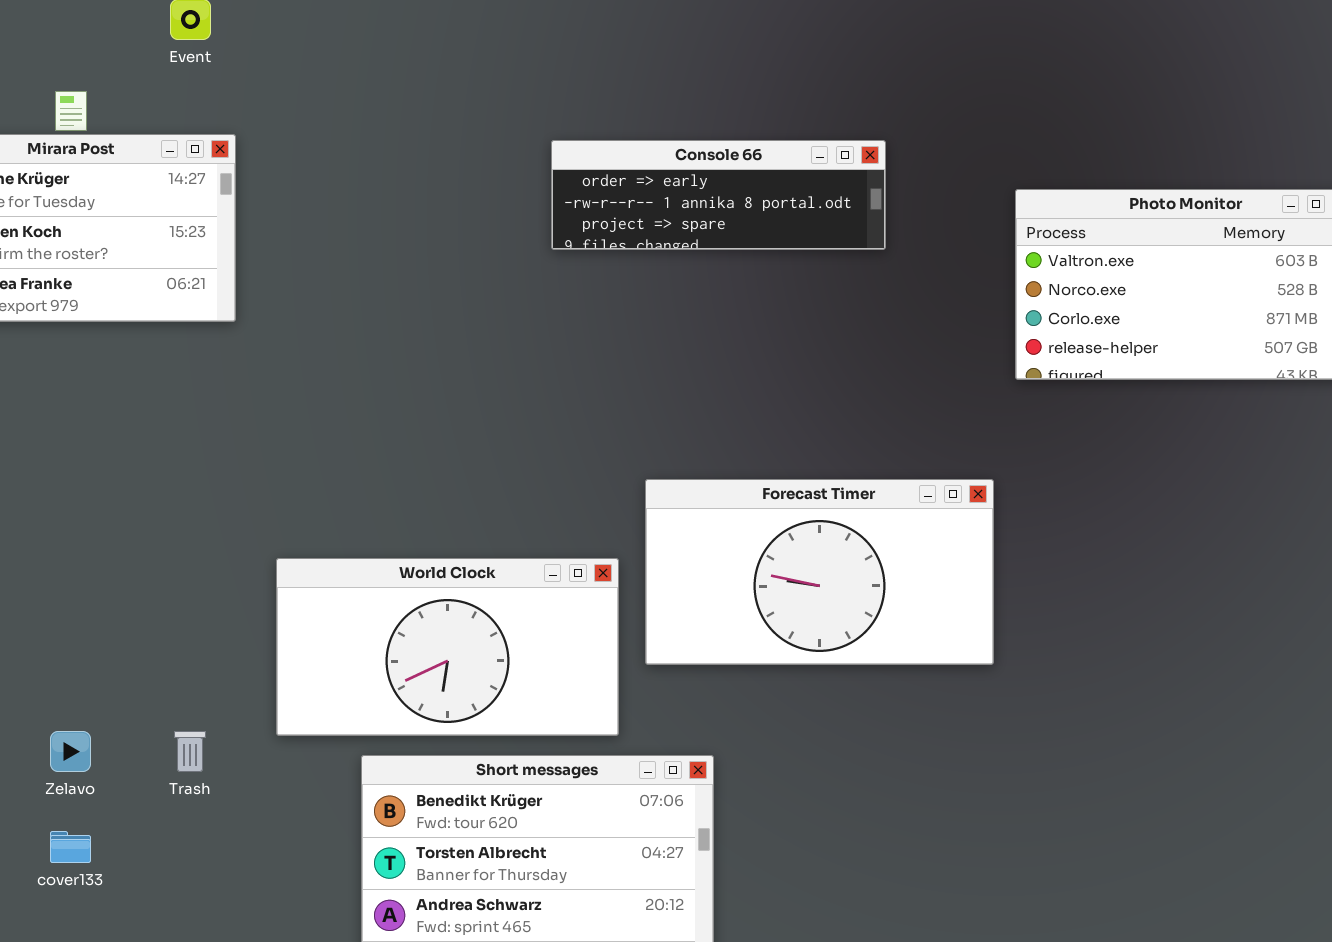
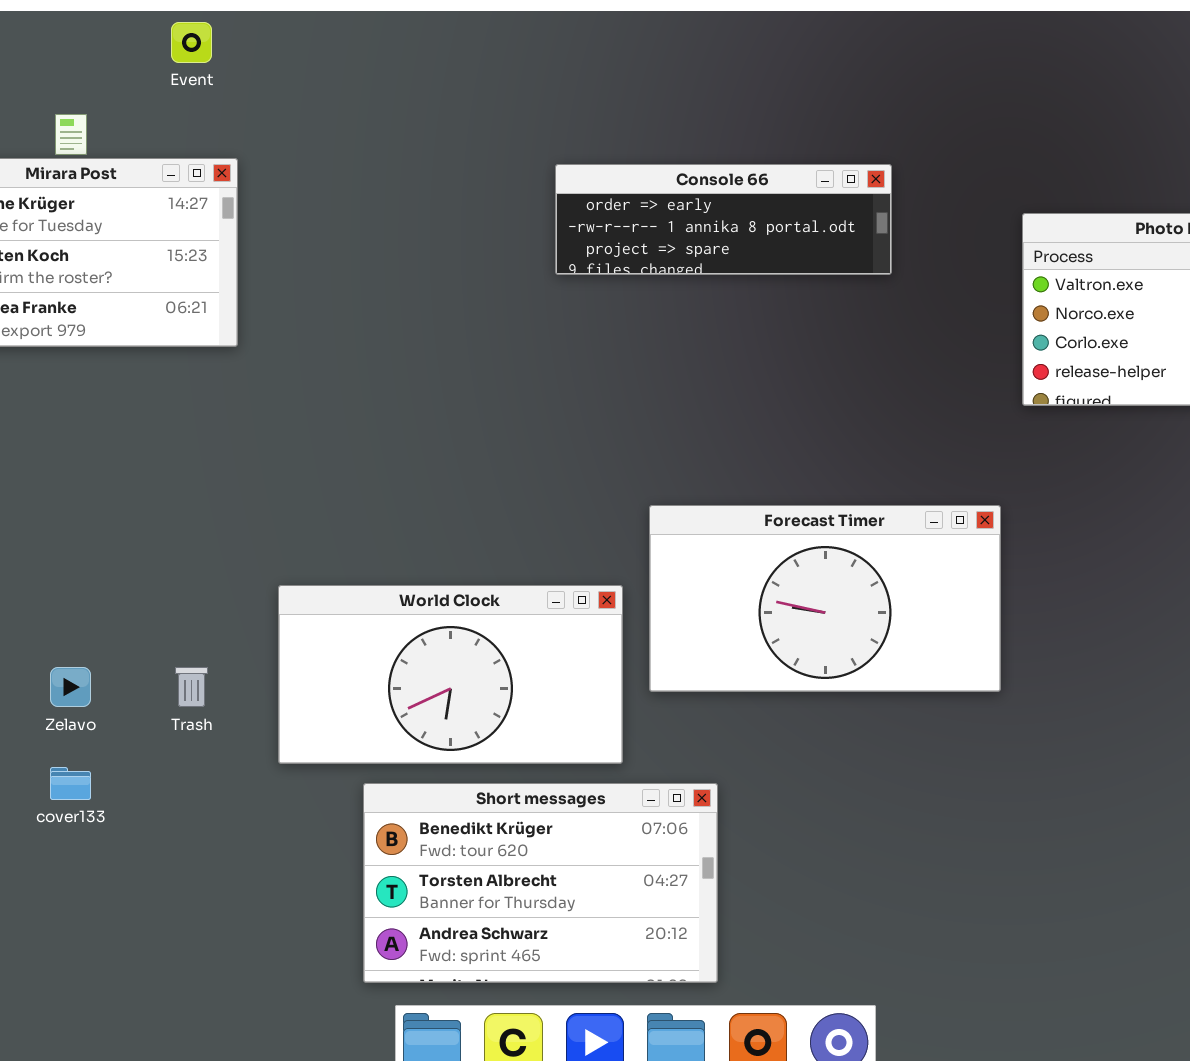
Zelavo: [50,731,91,772] -> [50,667,91,707], moved
Trash: [174,731,206,772] -> [175,667,208,707], moved
cover133: [50,831,91,863] -> [50,767,91,800], moved

